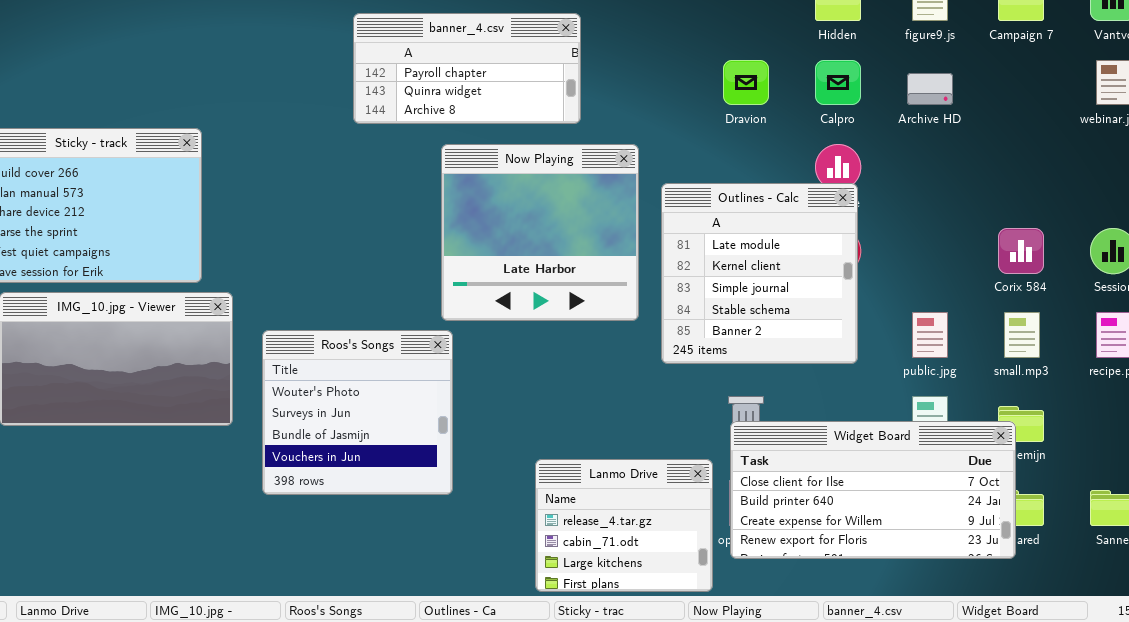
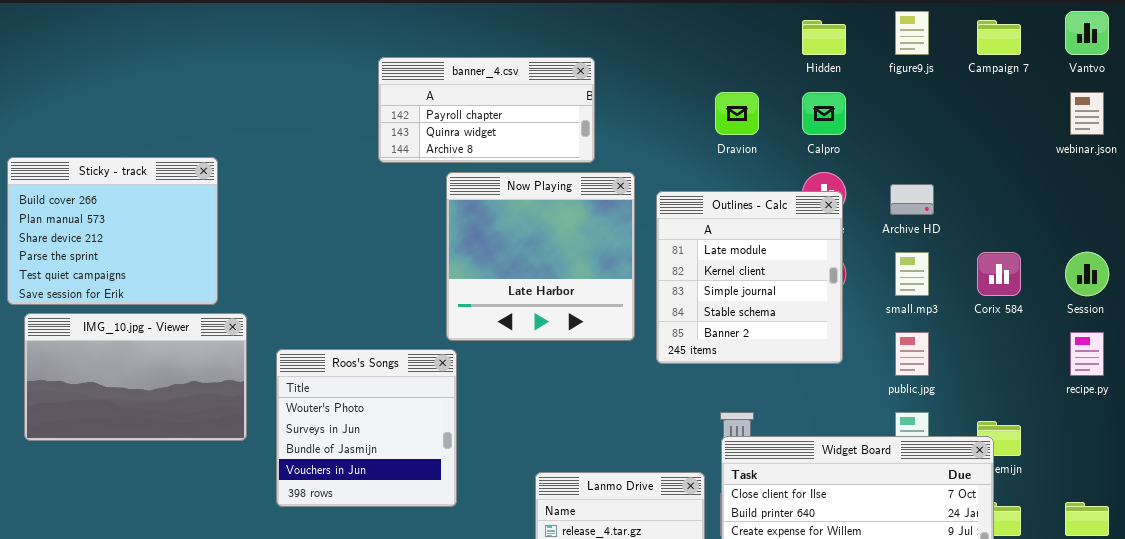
banner_4.csv: [353,13,581,124] -> [378,57,595,163], moved
Archive HD: [907,73,953,105] -> [890,184,934,215], moved
Outlines - Calc: [661,183,858,364] -> [656,191,843,364], moved
small.mp3: [1004,312,1040,358] -> [895,252,929,296], moved

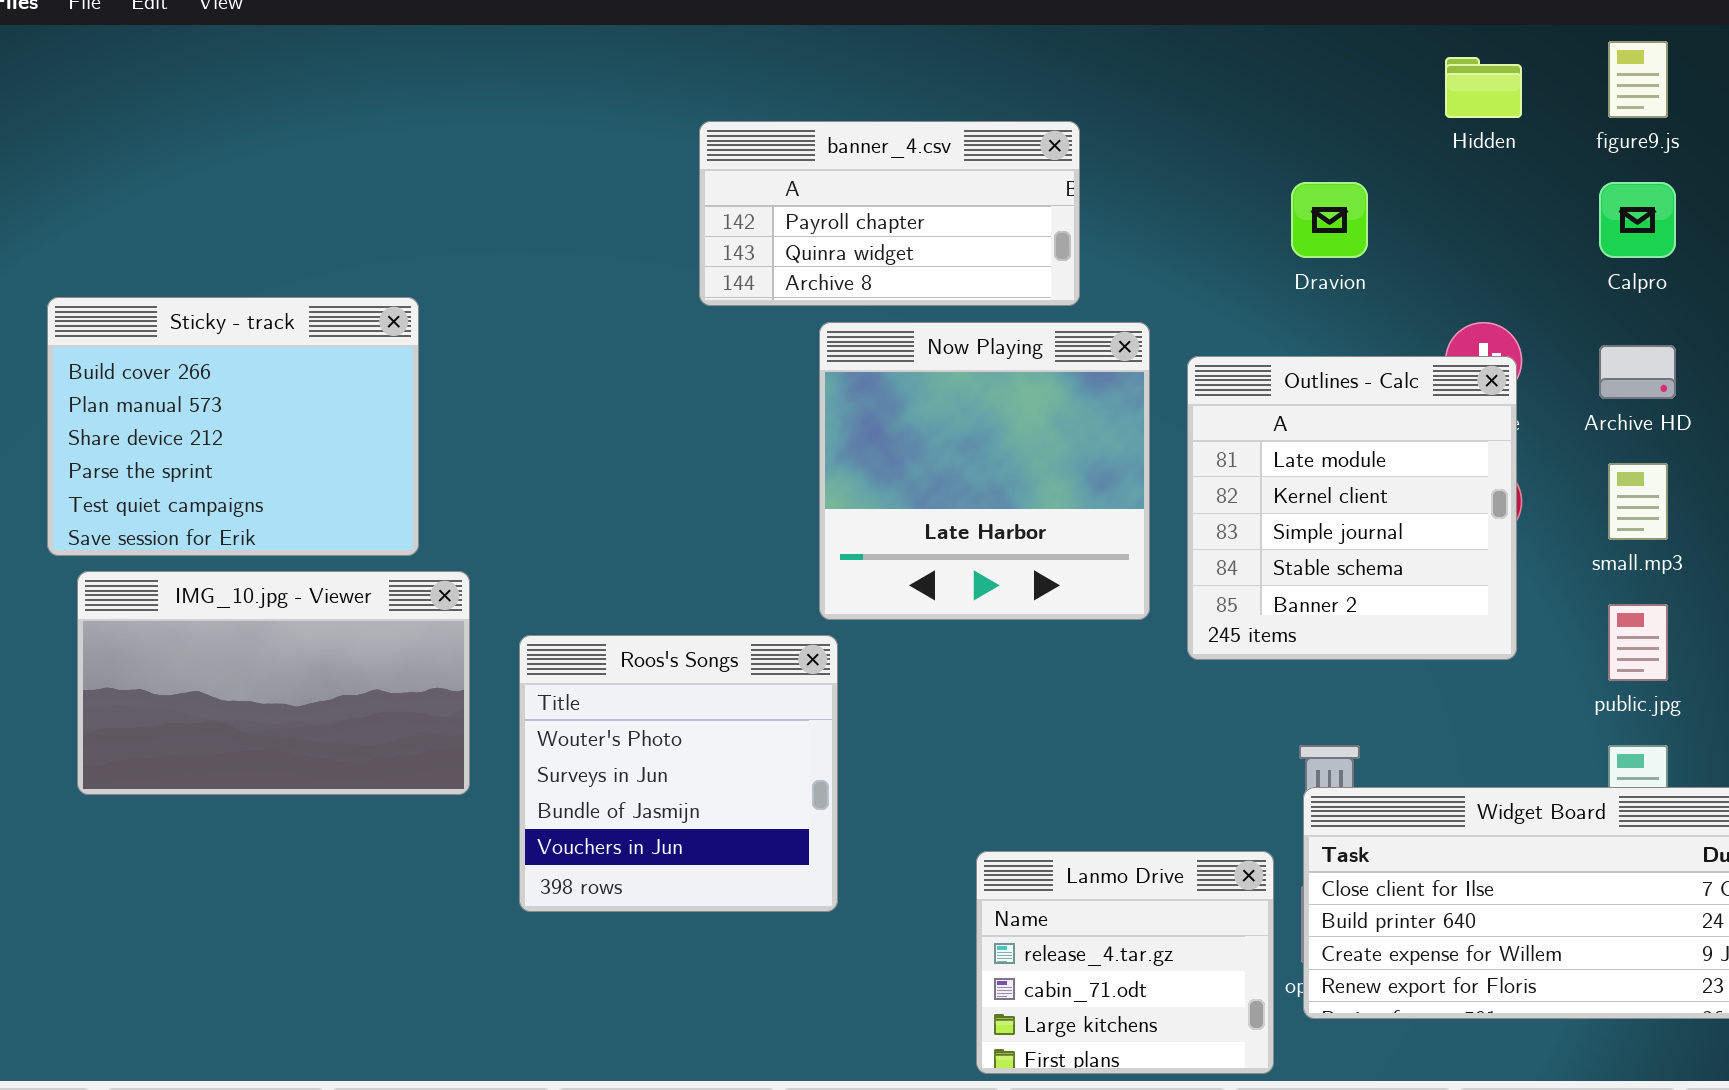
Calpro: [802,92,846,135] -> [1599,182,1676,258], moved

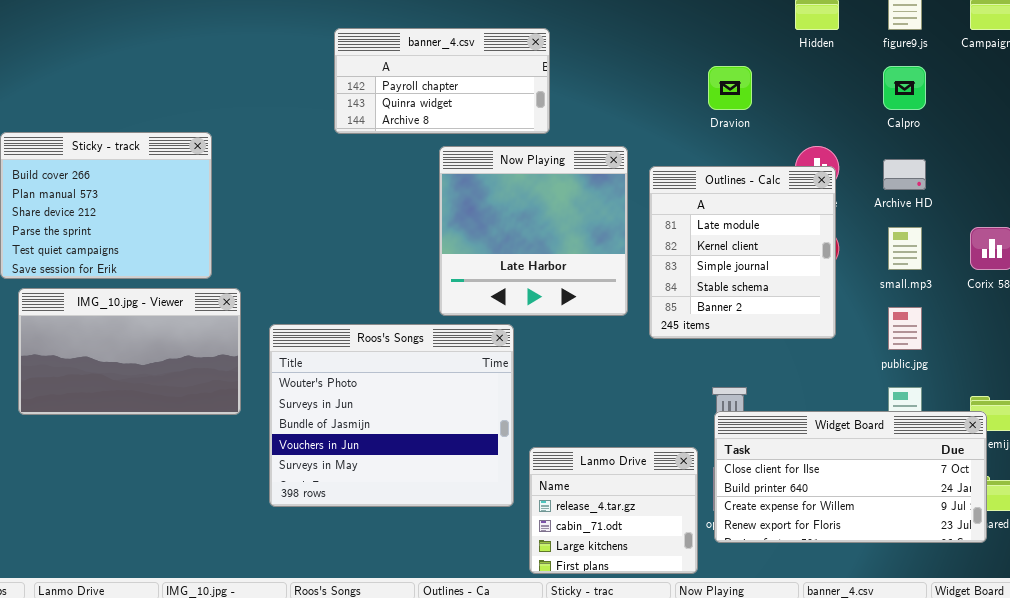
banner_4.csv: [699,121,1080,306] -> [334,28,550,134], moved
Roos's Songs: [519,635,838,912] -> [269,324,514,507], resized

